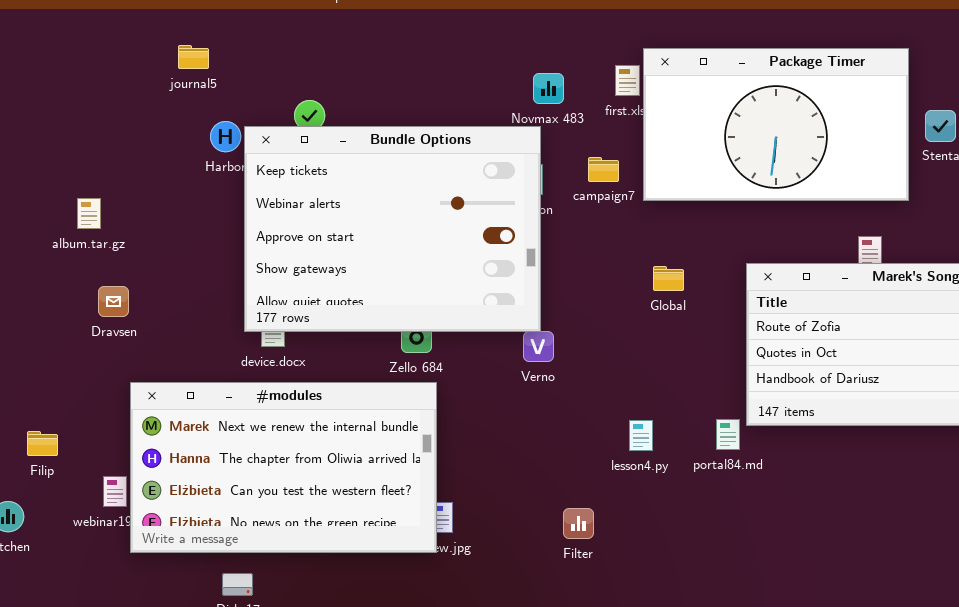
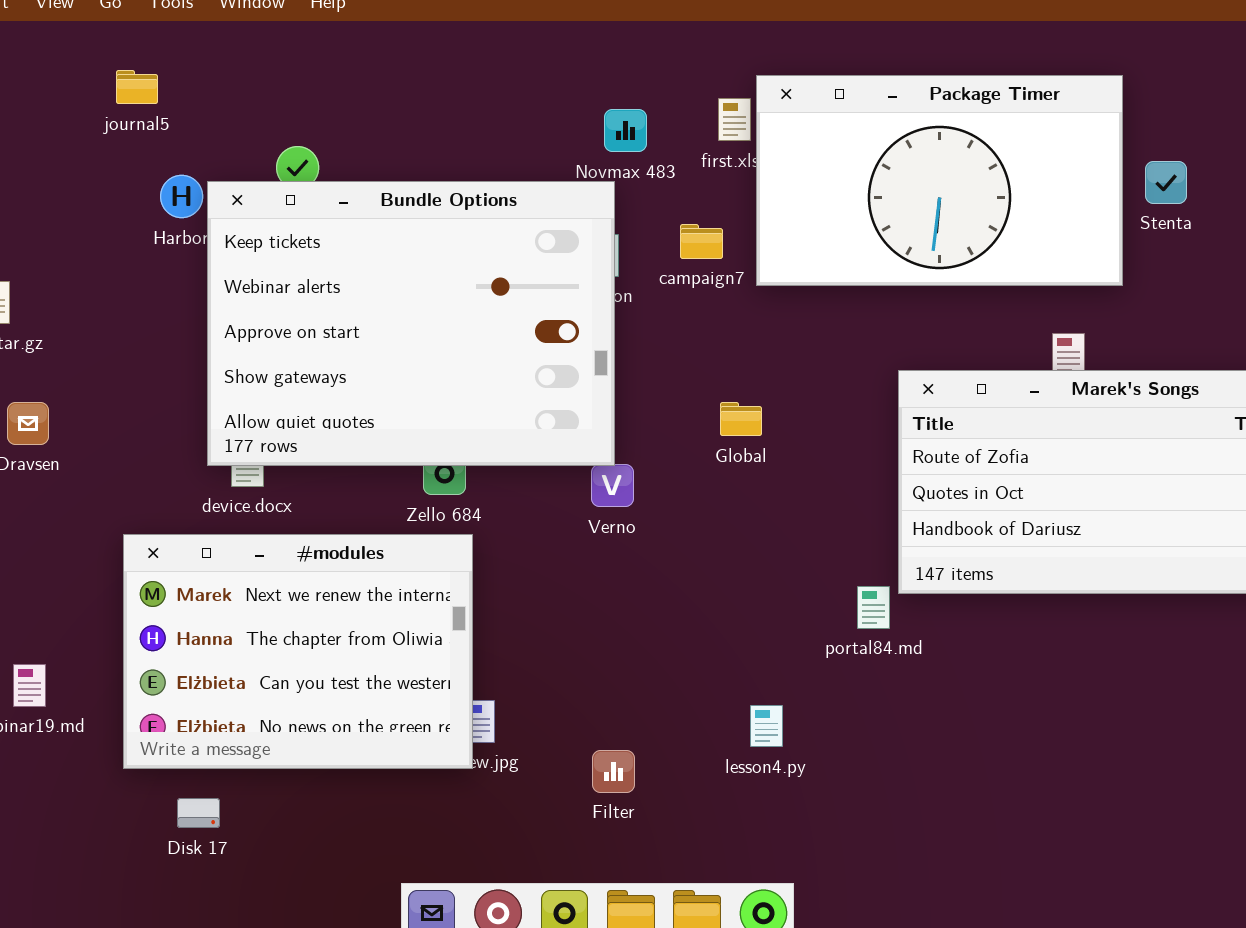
Global: [653,266,684,291] -> [720,402,762,436], moved
#modules: [130,382,437,553] -> [123,534,473,769], resized
lesson4.py: [629,420,653,451] -> [750,705,783,747], moved
Filter: [563,508,594,539] -> [592,750,635,793], moved

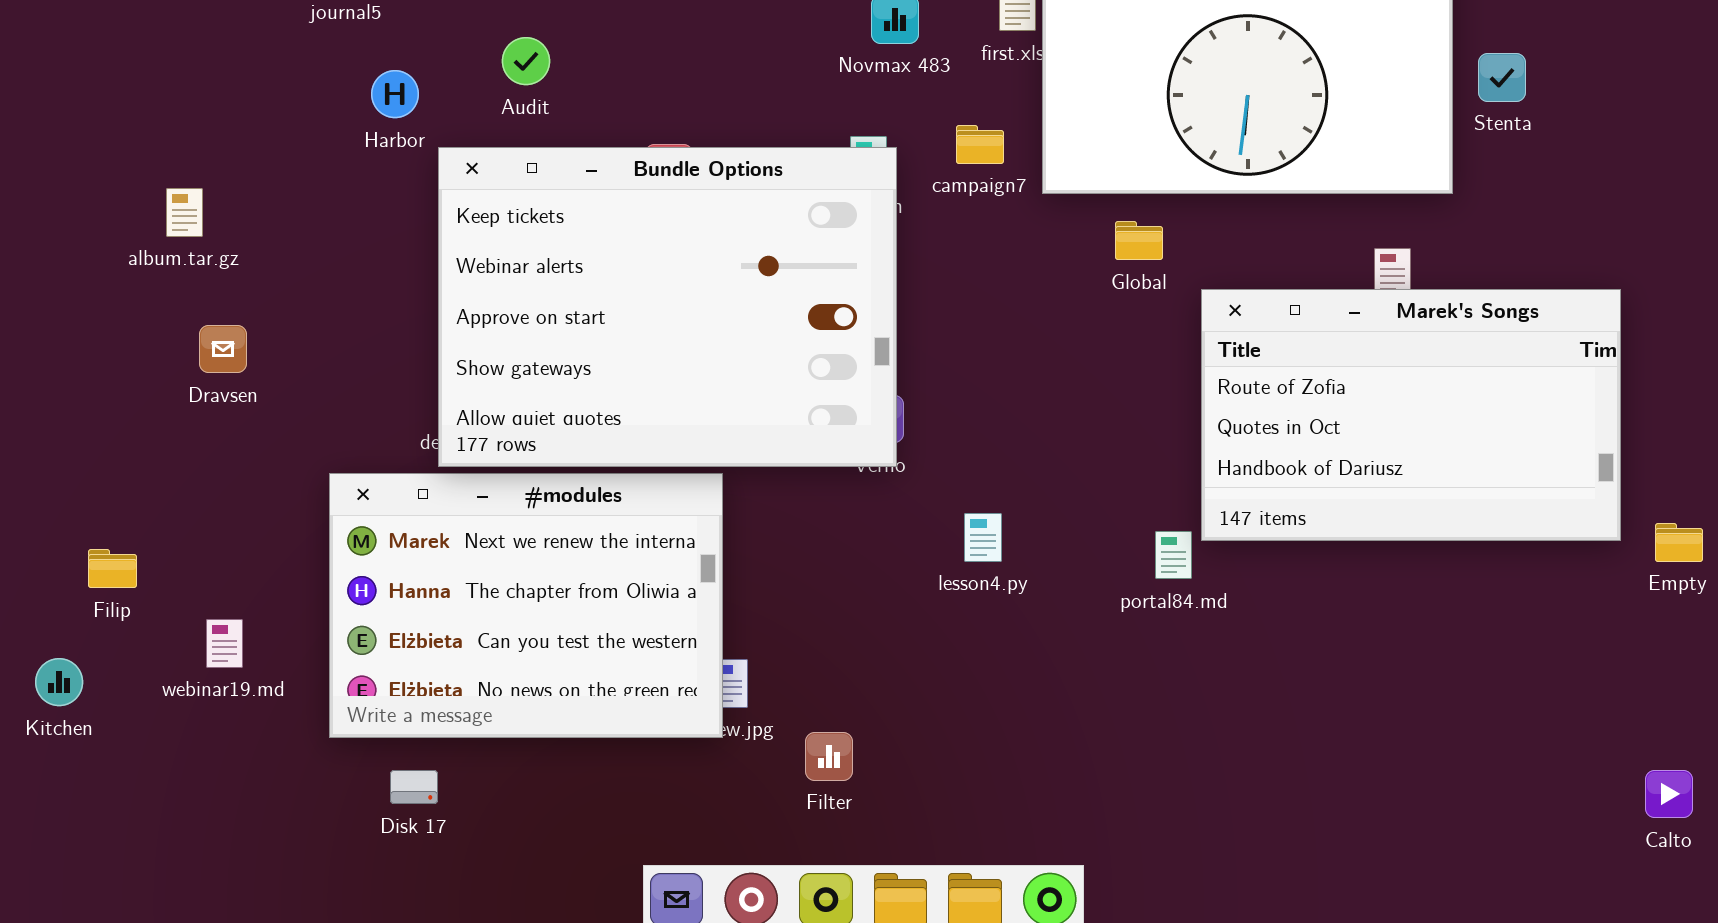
Bundle Options: [207,181,615,466] -> [438,147,897,467], moved
Global: [720,402,762,436] -> [1115,221,1163,260], moved
lesson4.py: [750,705,783,747] -> [964,513,1002,562], moved
Filter: [592,750,635,793] -> [805,732,853,781], moved

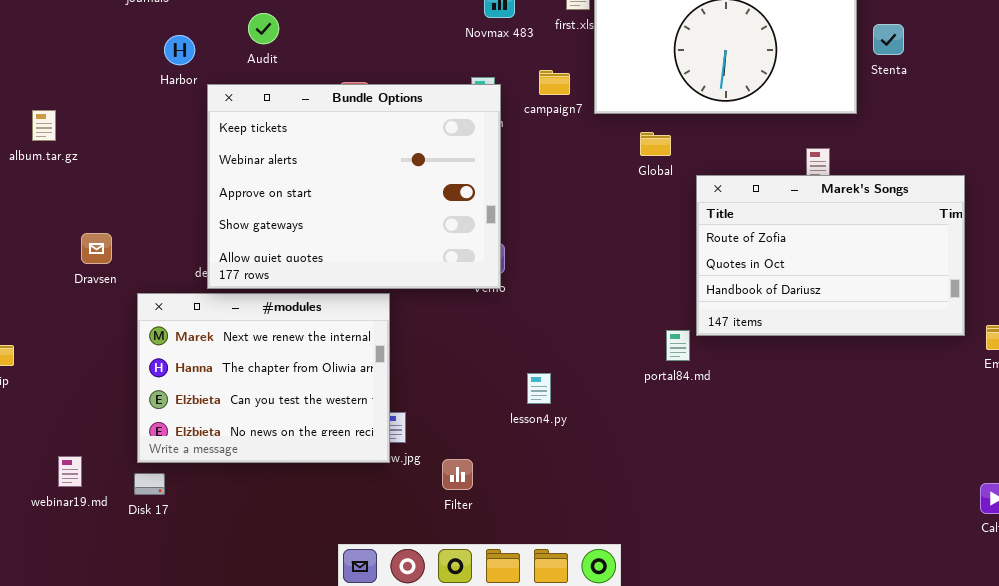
Dravsen: [199,325,247,373] -> [81,233,112,264], moved
lesson4.py: [964,513,1002,562] -> [527,373,551,404], moved
webinar19.md: [206,619,243,668] -> [58,456,82,487], moved
Disk 17: [390,770,438,804] -> [134,473,165,495], moved

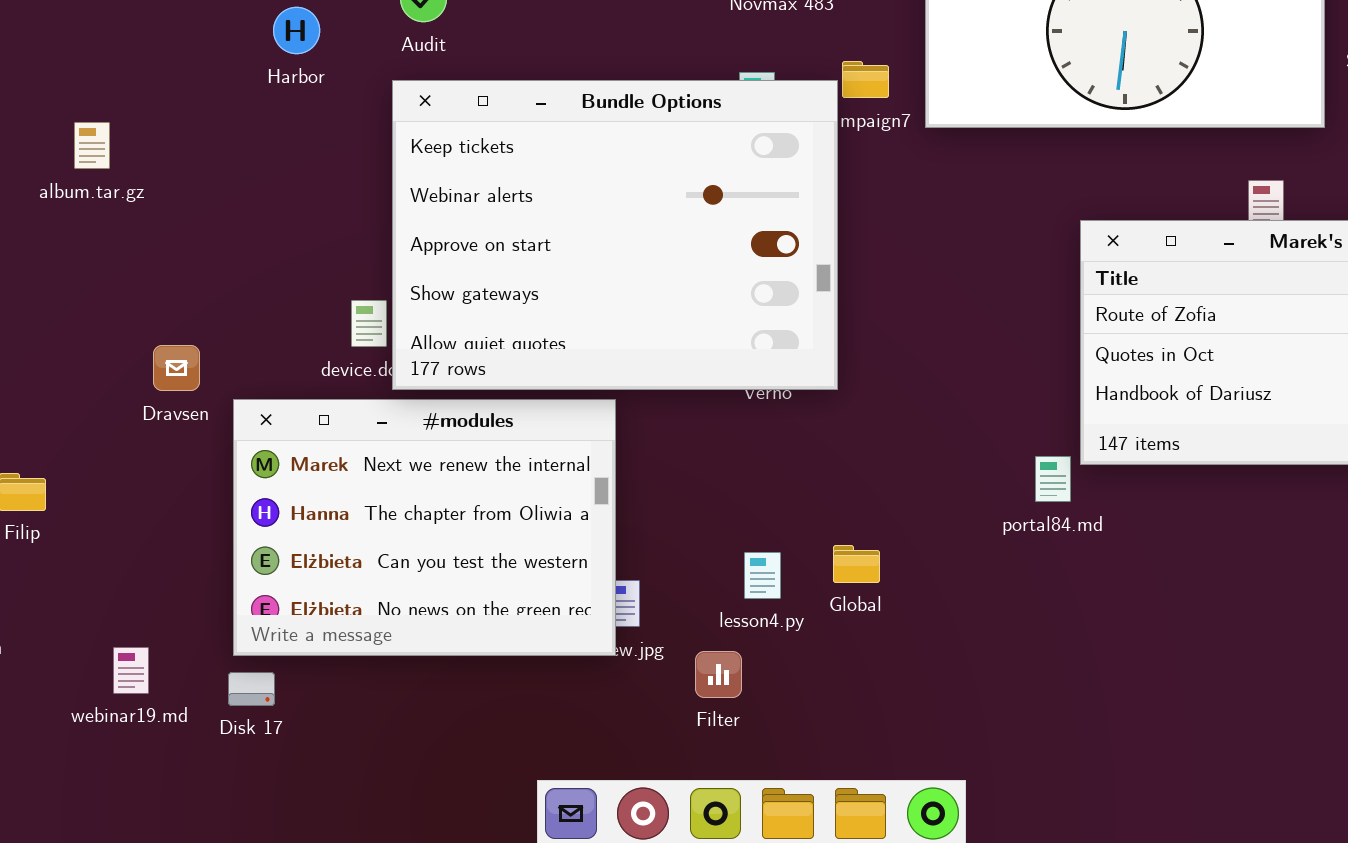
Bundle Options: [207,84,501,289] -> [392,80,838,390], moved
Global: [640,132,671,156] -> [833,545,880,583], moved
Dravsen: [81,233,112,264] -> [153,345,200,391], moved
lesson4.py: [527,373,551,404] -> [744,552,781,599], moved

